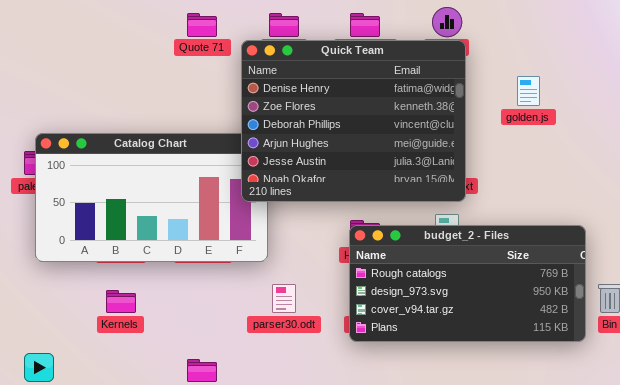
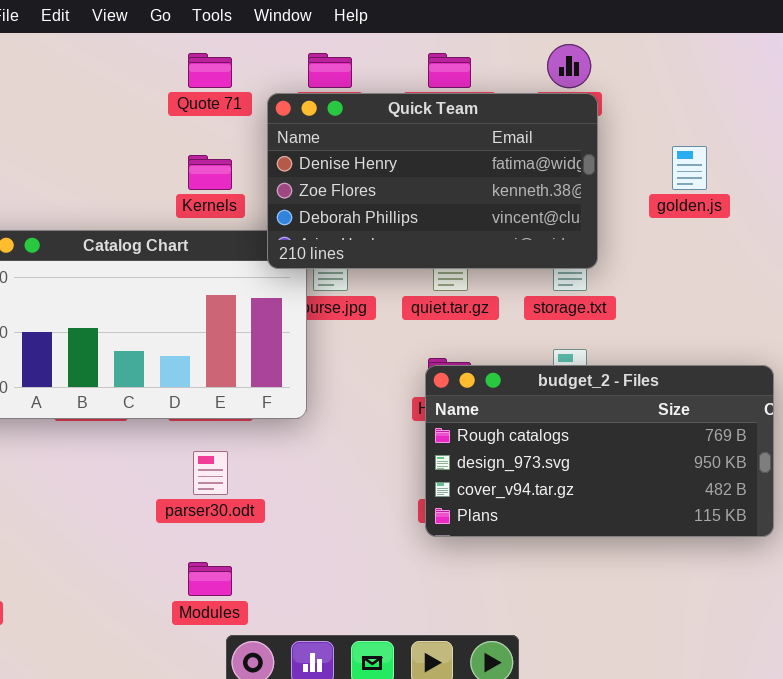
Quick Team: [241,40,466,202] -> [267,93,598,269], resized
parser30.odt: [272,284,296,313] -> [193,451,228,495], moved
Kernels: [106,290,136,313] -> [188,155,232,190], moved

